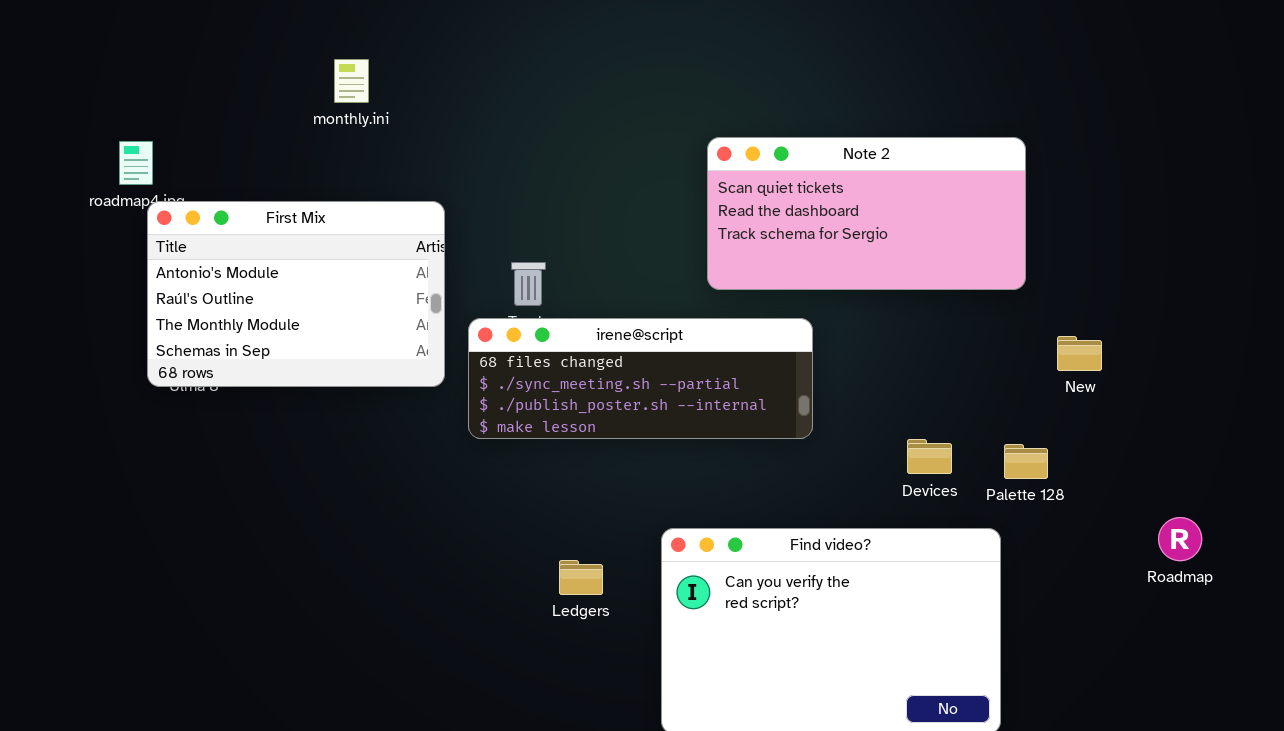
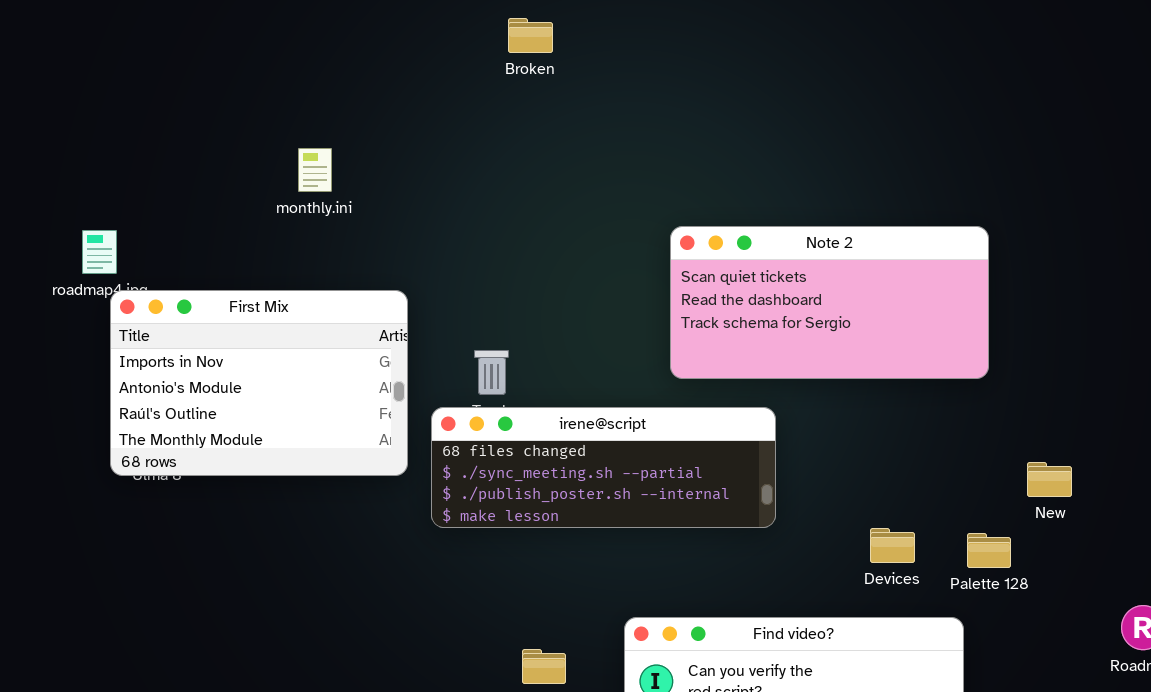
First Mix: [147,201,445,387] -> [110,290,408,476], scrolled up 1 row
New: [1057,336,1102,371] -> [1027,462,1072,497], moved

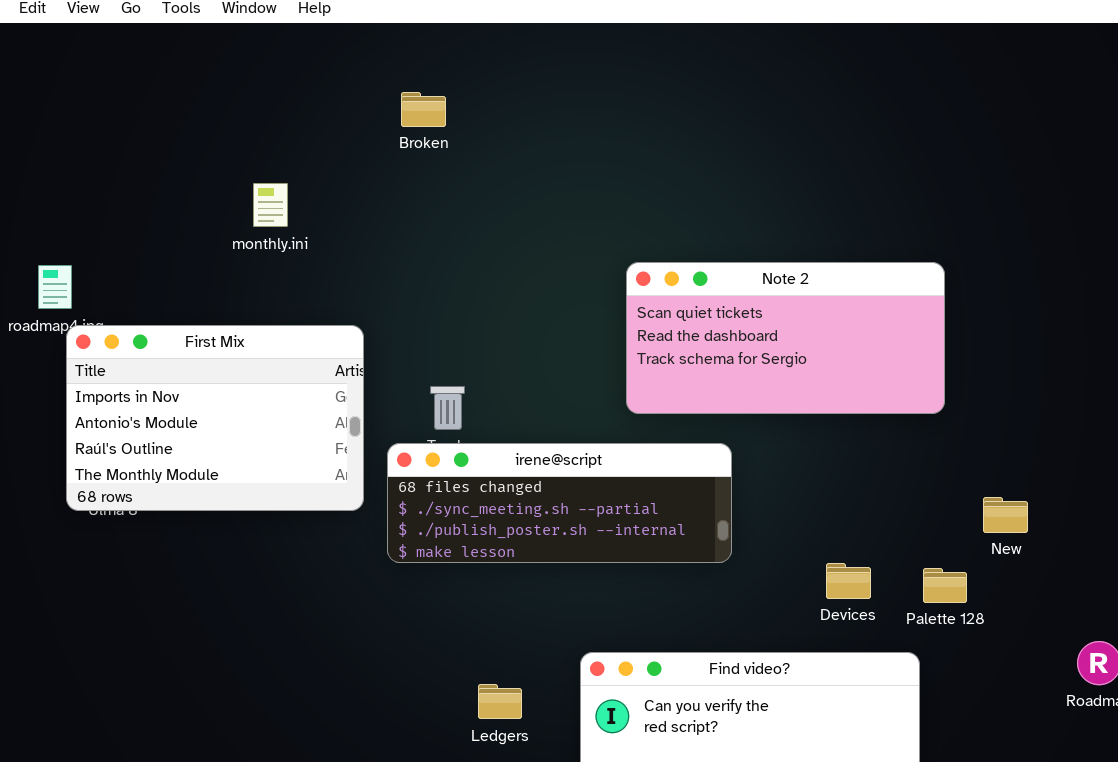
Broken: [508,18,553,53] -> [401,92,446,127], moved

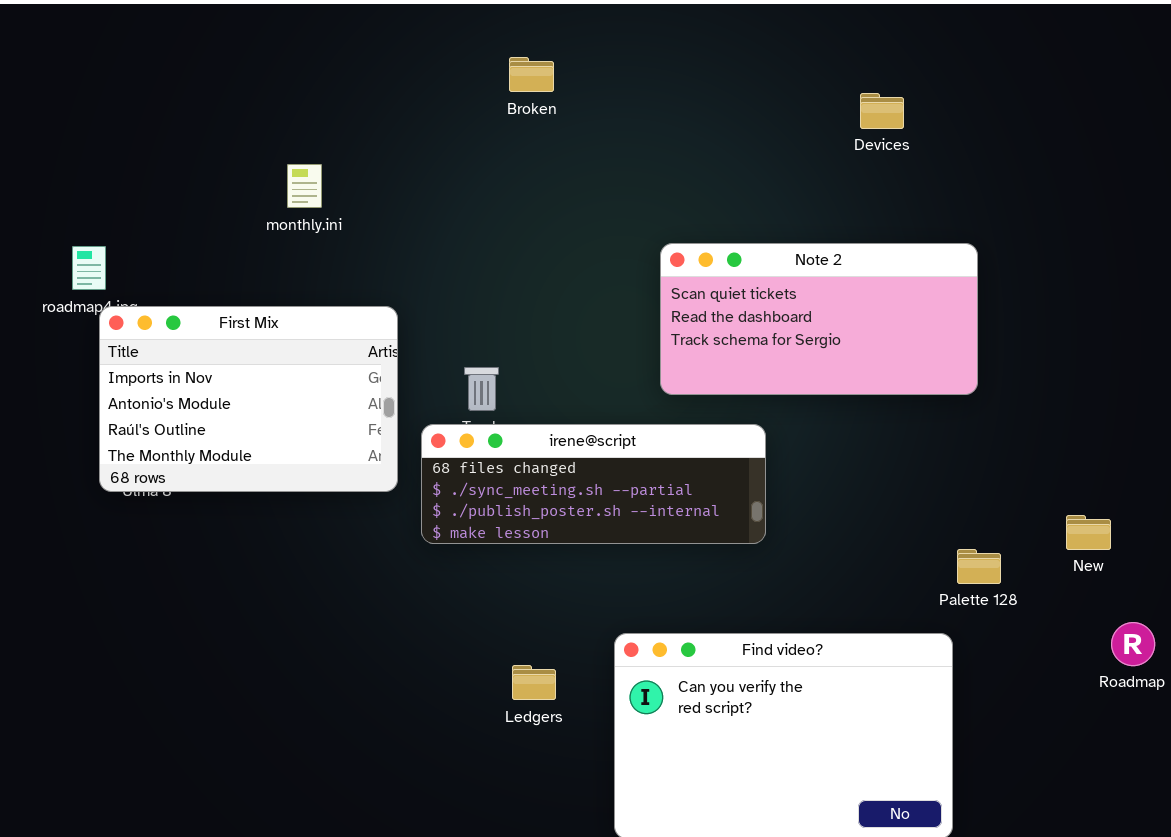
Broken: [401,92,446,127] -> [509,57,554,92], moved
New: [983,497,1028,533] -> [1066,515,1111,550], moved
Devices: [826,563,871,599] -> [860,93,904,129], moved

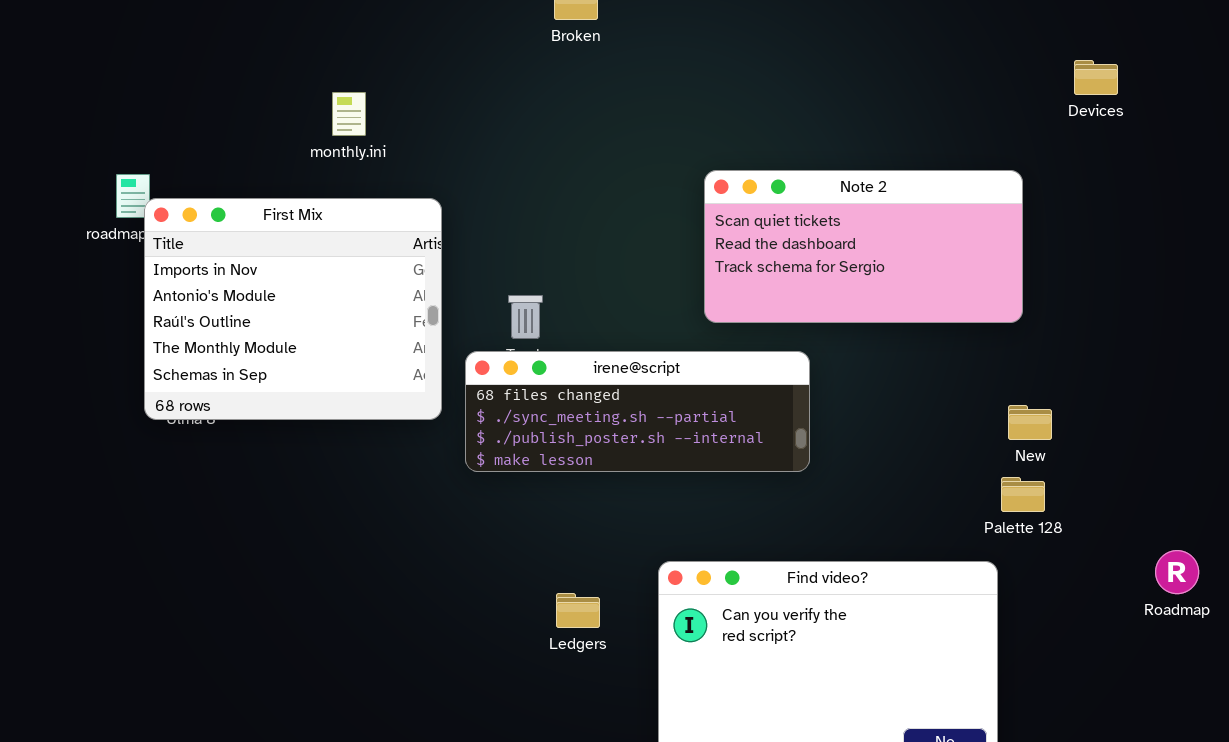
Devices: [860,93,904,129] -> [1074,60,1118,95], moved
First Mix: [99,306,398,492] -> [144,198,442,420], resized
New: [1066,515,1111,550] -> [1008,405,1052,440], moved

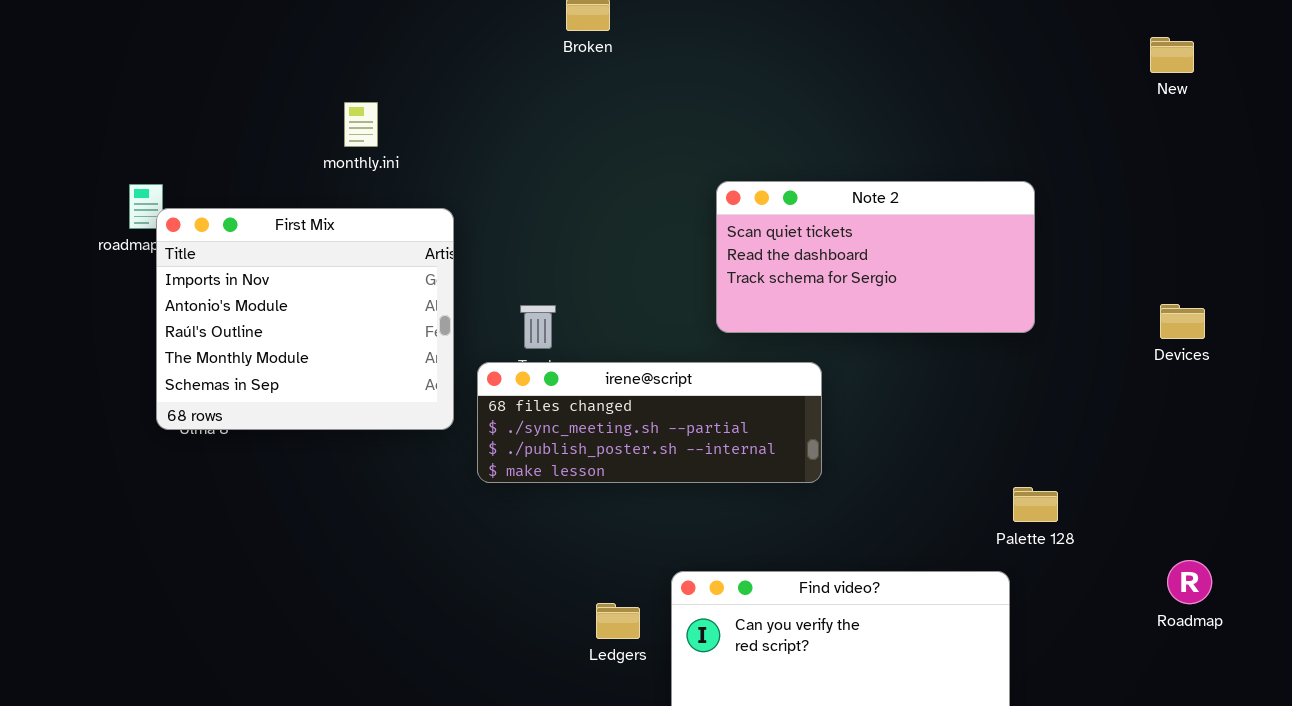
Devices: [1074,60,1118,95] -> [1160,304,1205,339], moved
New: [1008,405,1052,440] -> [1150,37,1194,73], moved
Ledgers: [556,593,600,628] -> [596,603,640,639], moved

